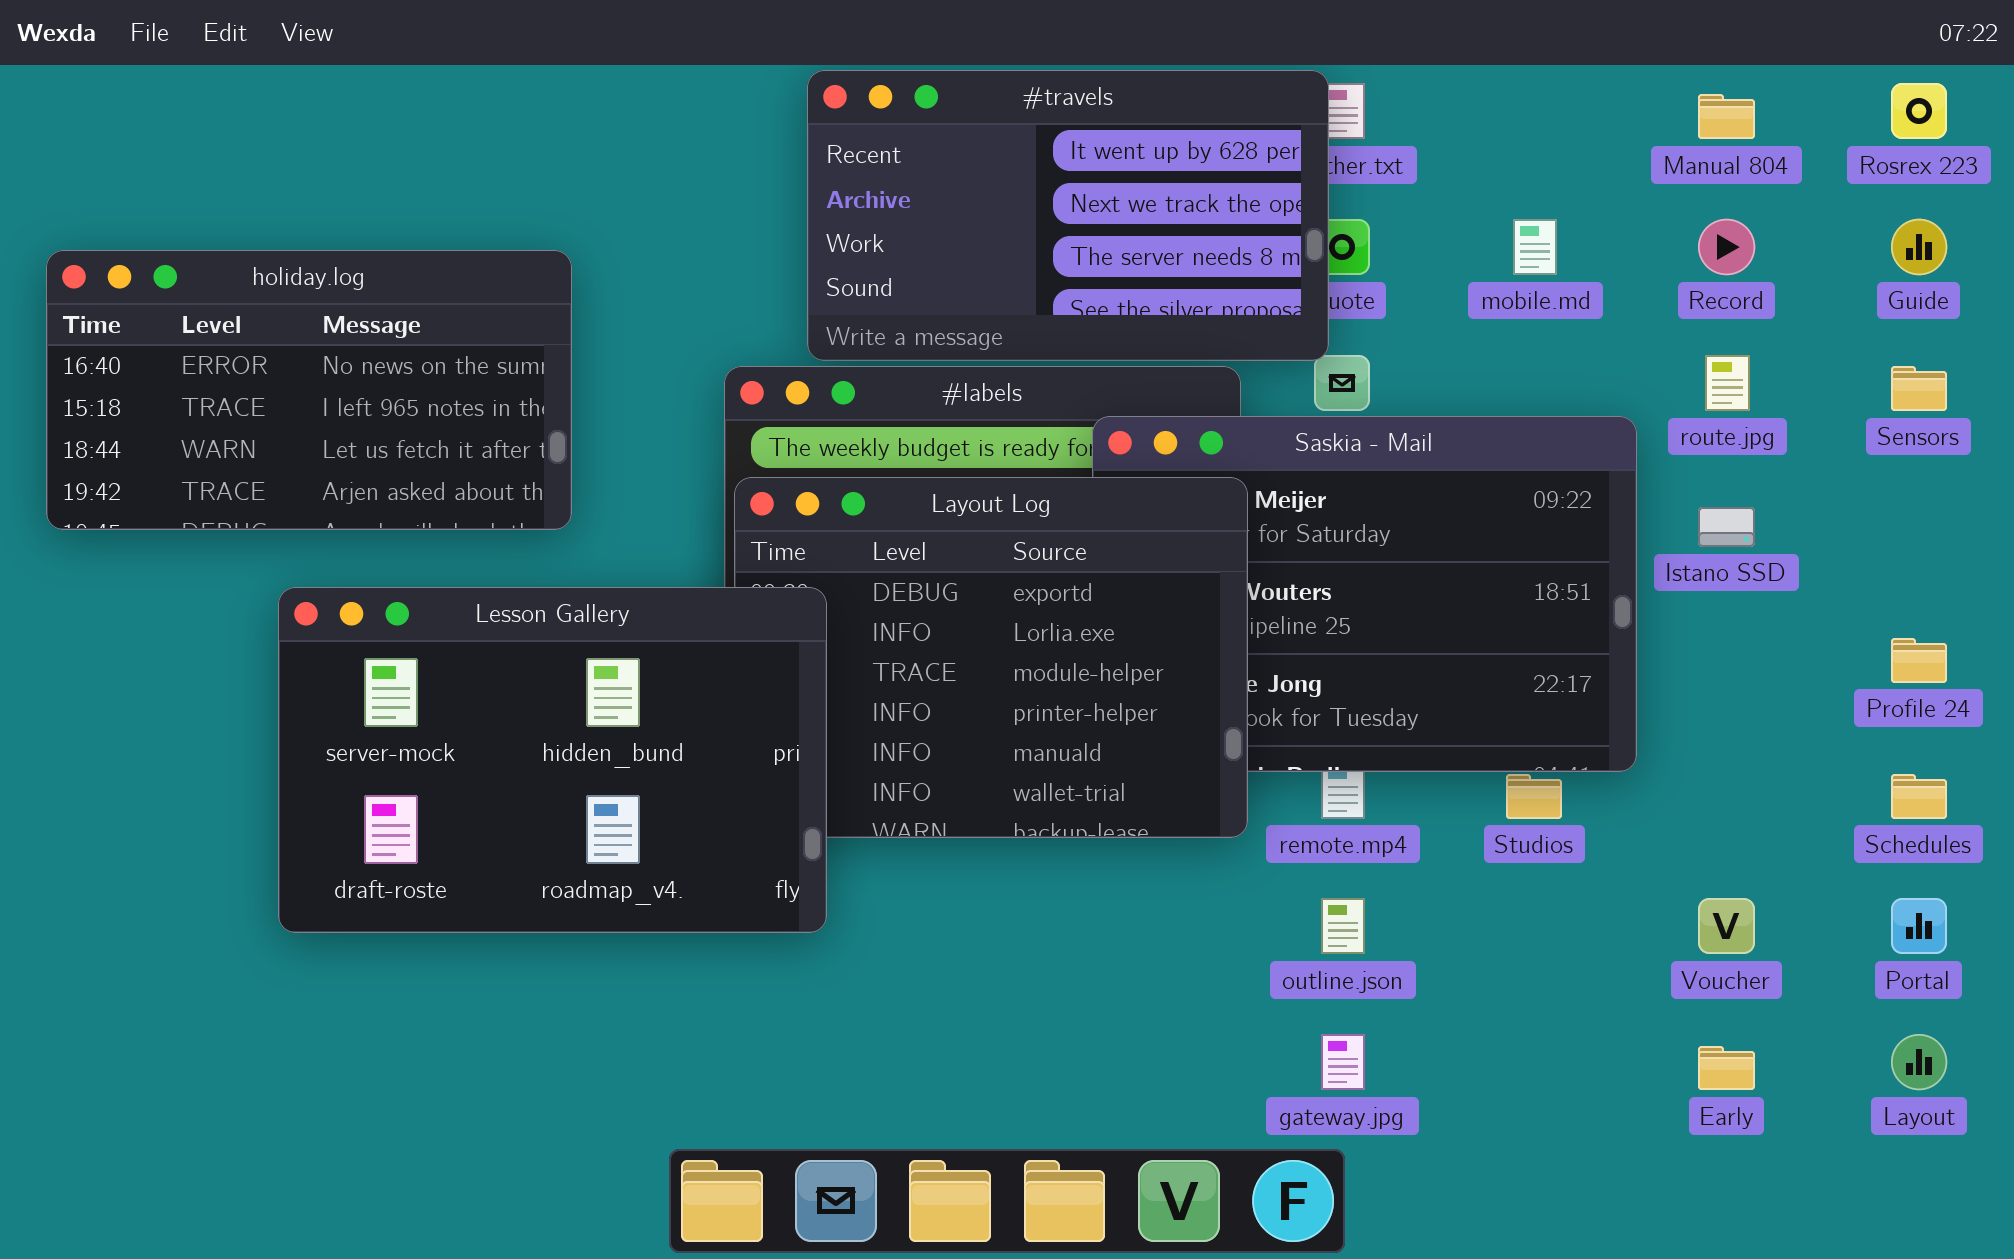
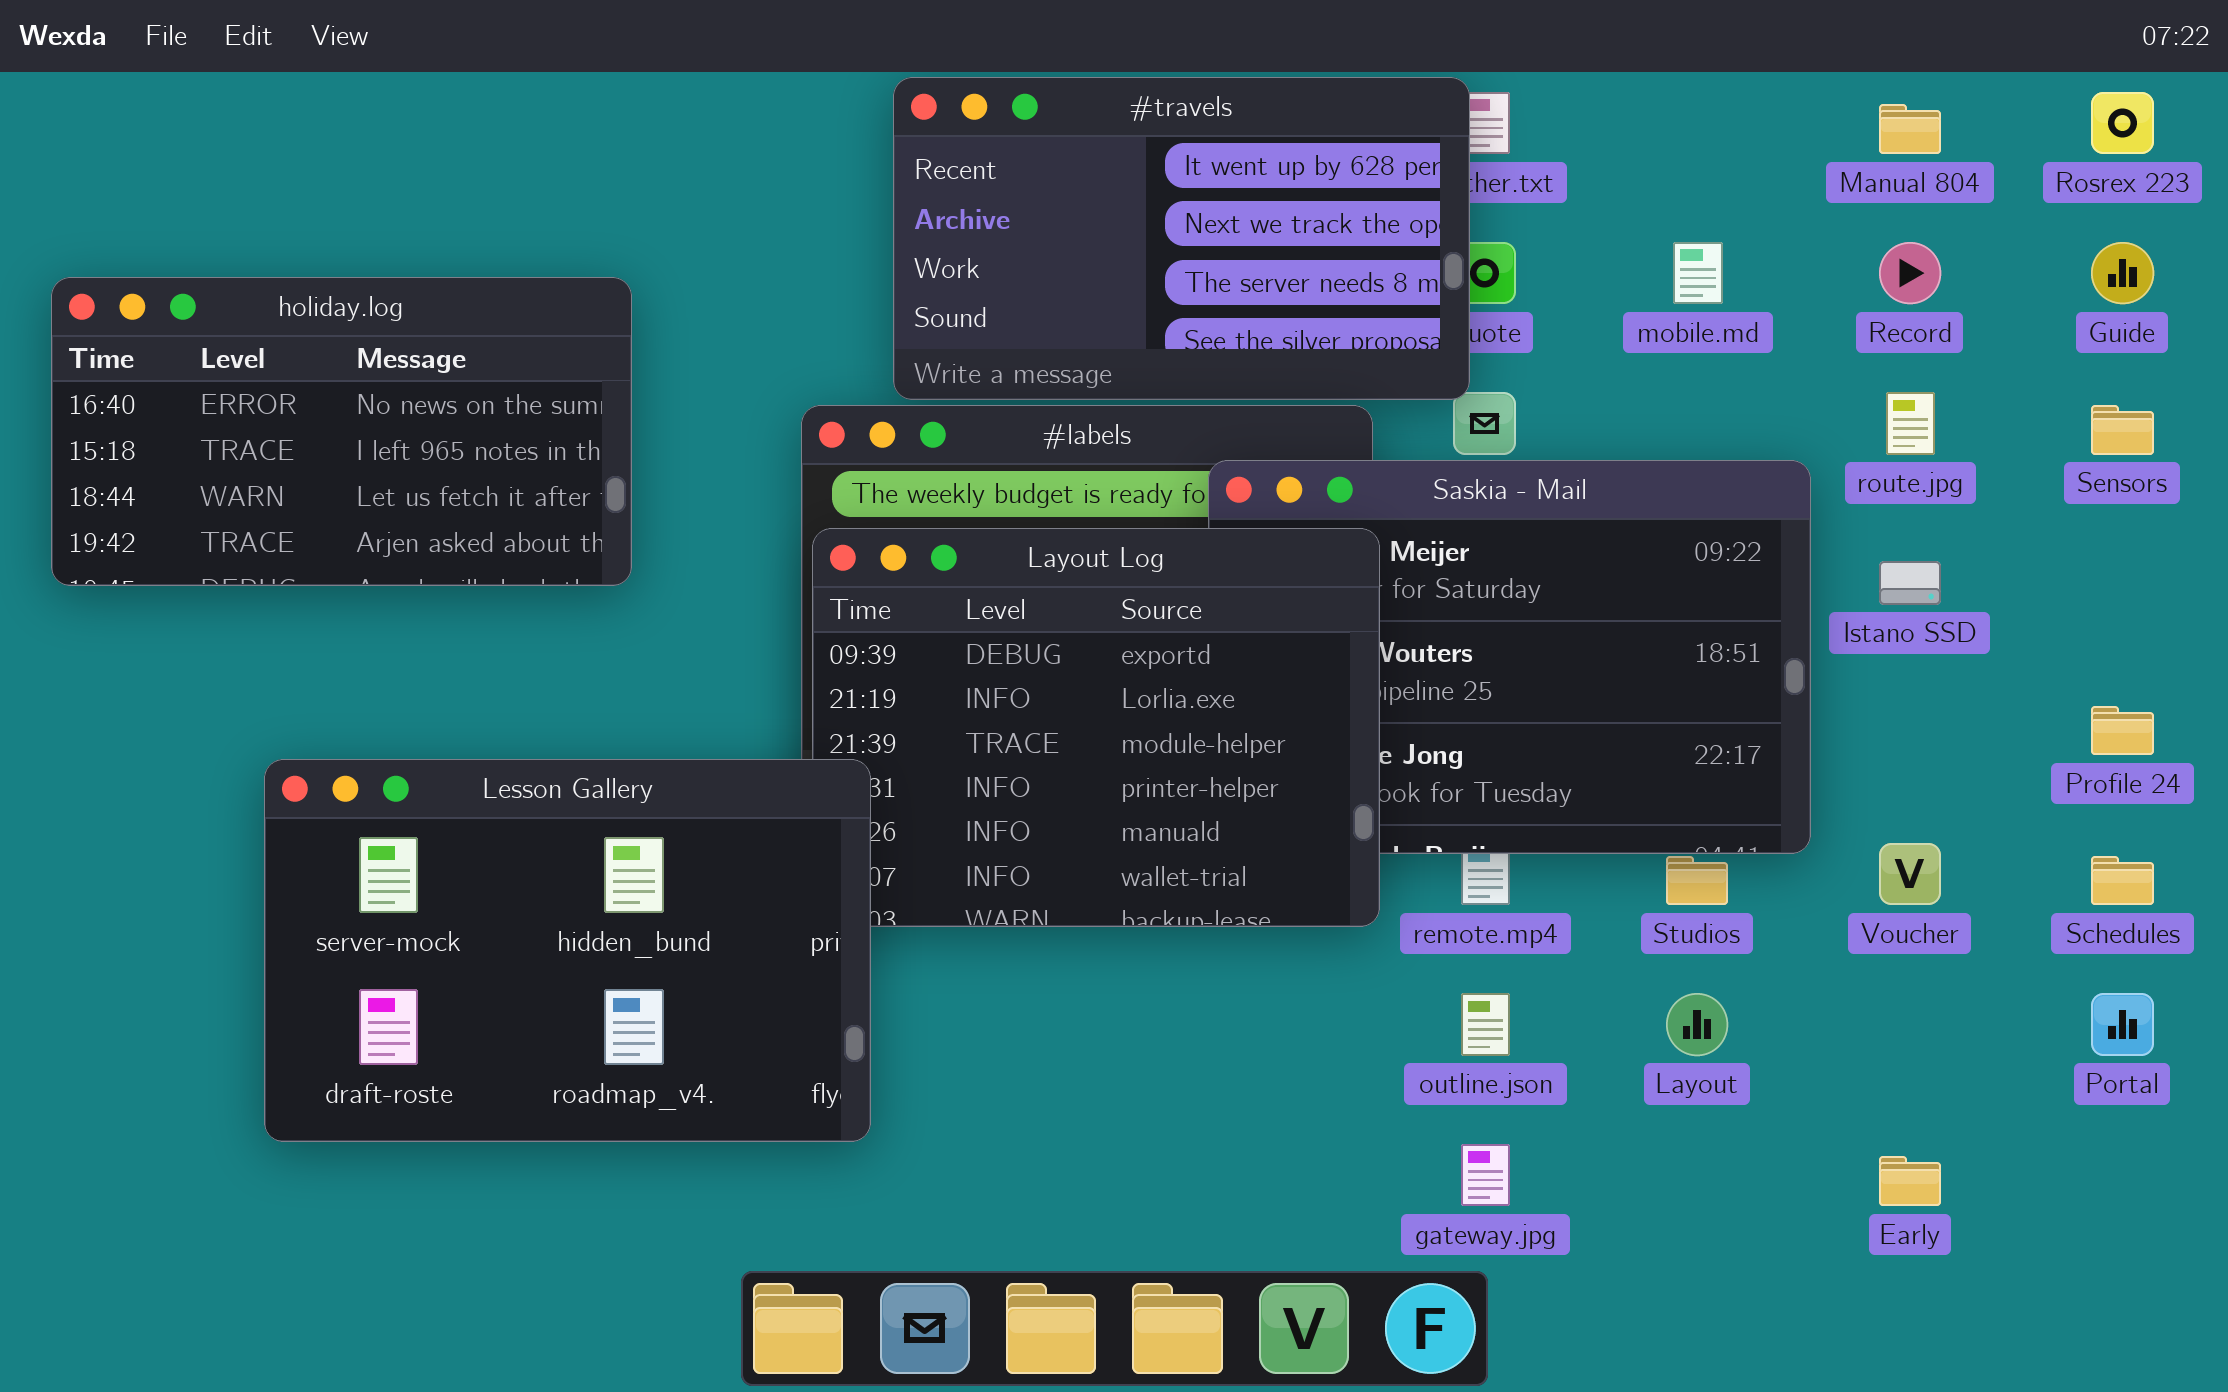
Lesson Gallery: [278,587,827,933] -> [264,759,871,1142], moved
Voucher: [1698,898,1755,954] -> [1879,843,1941,905], moved
Layout: [1891,1034,1947,1090] -> [1666,993,1728,1056], moved

